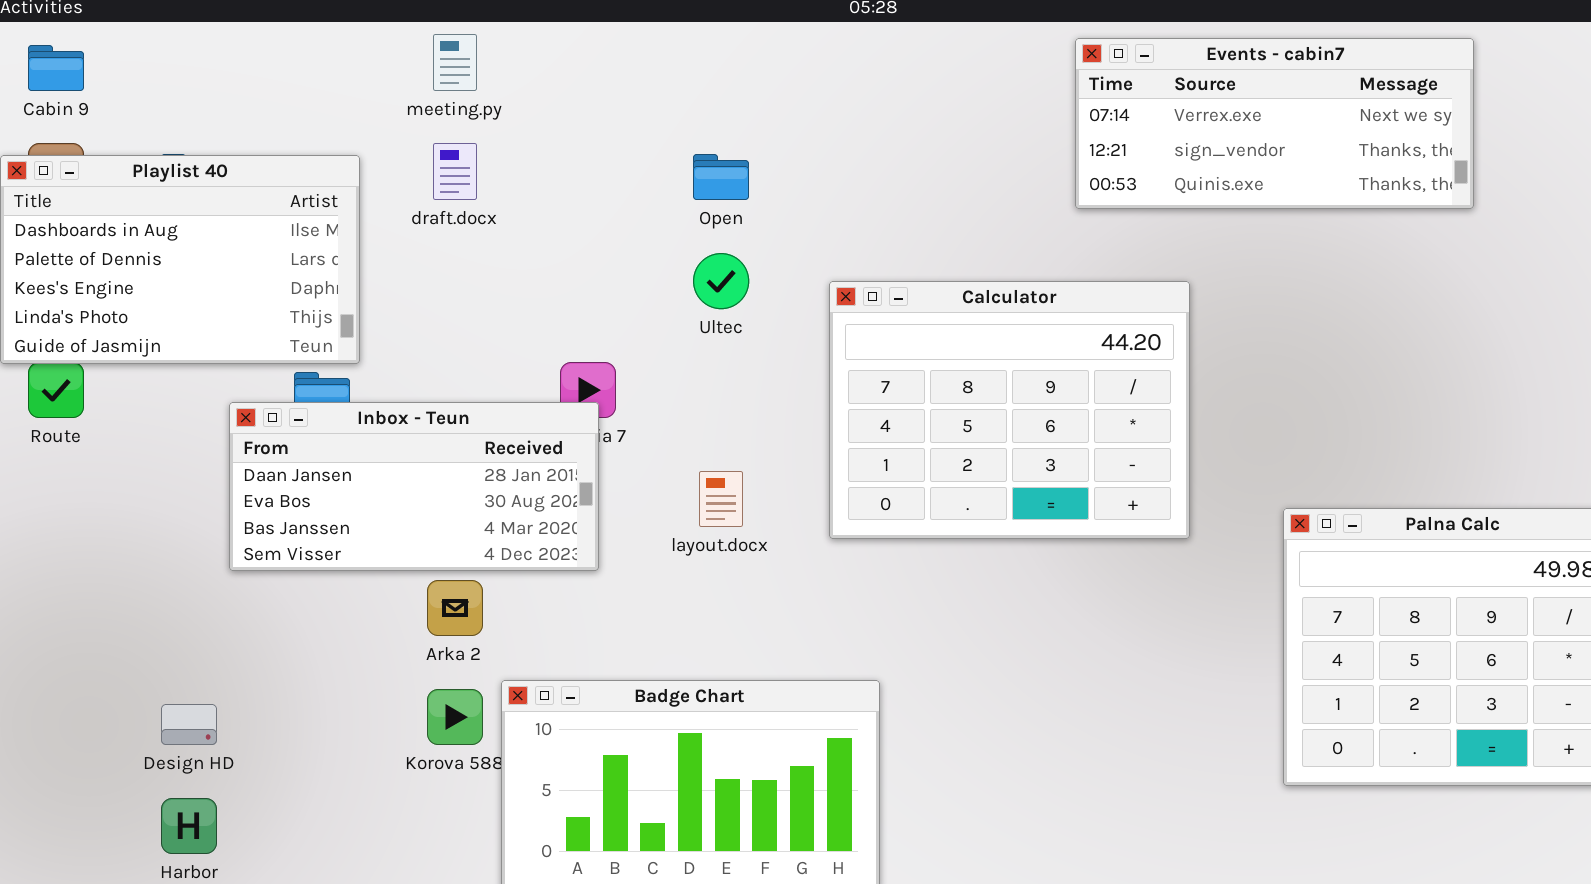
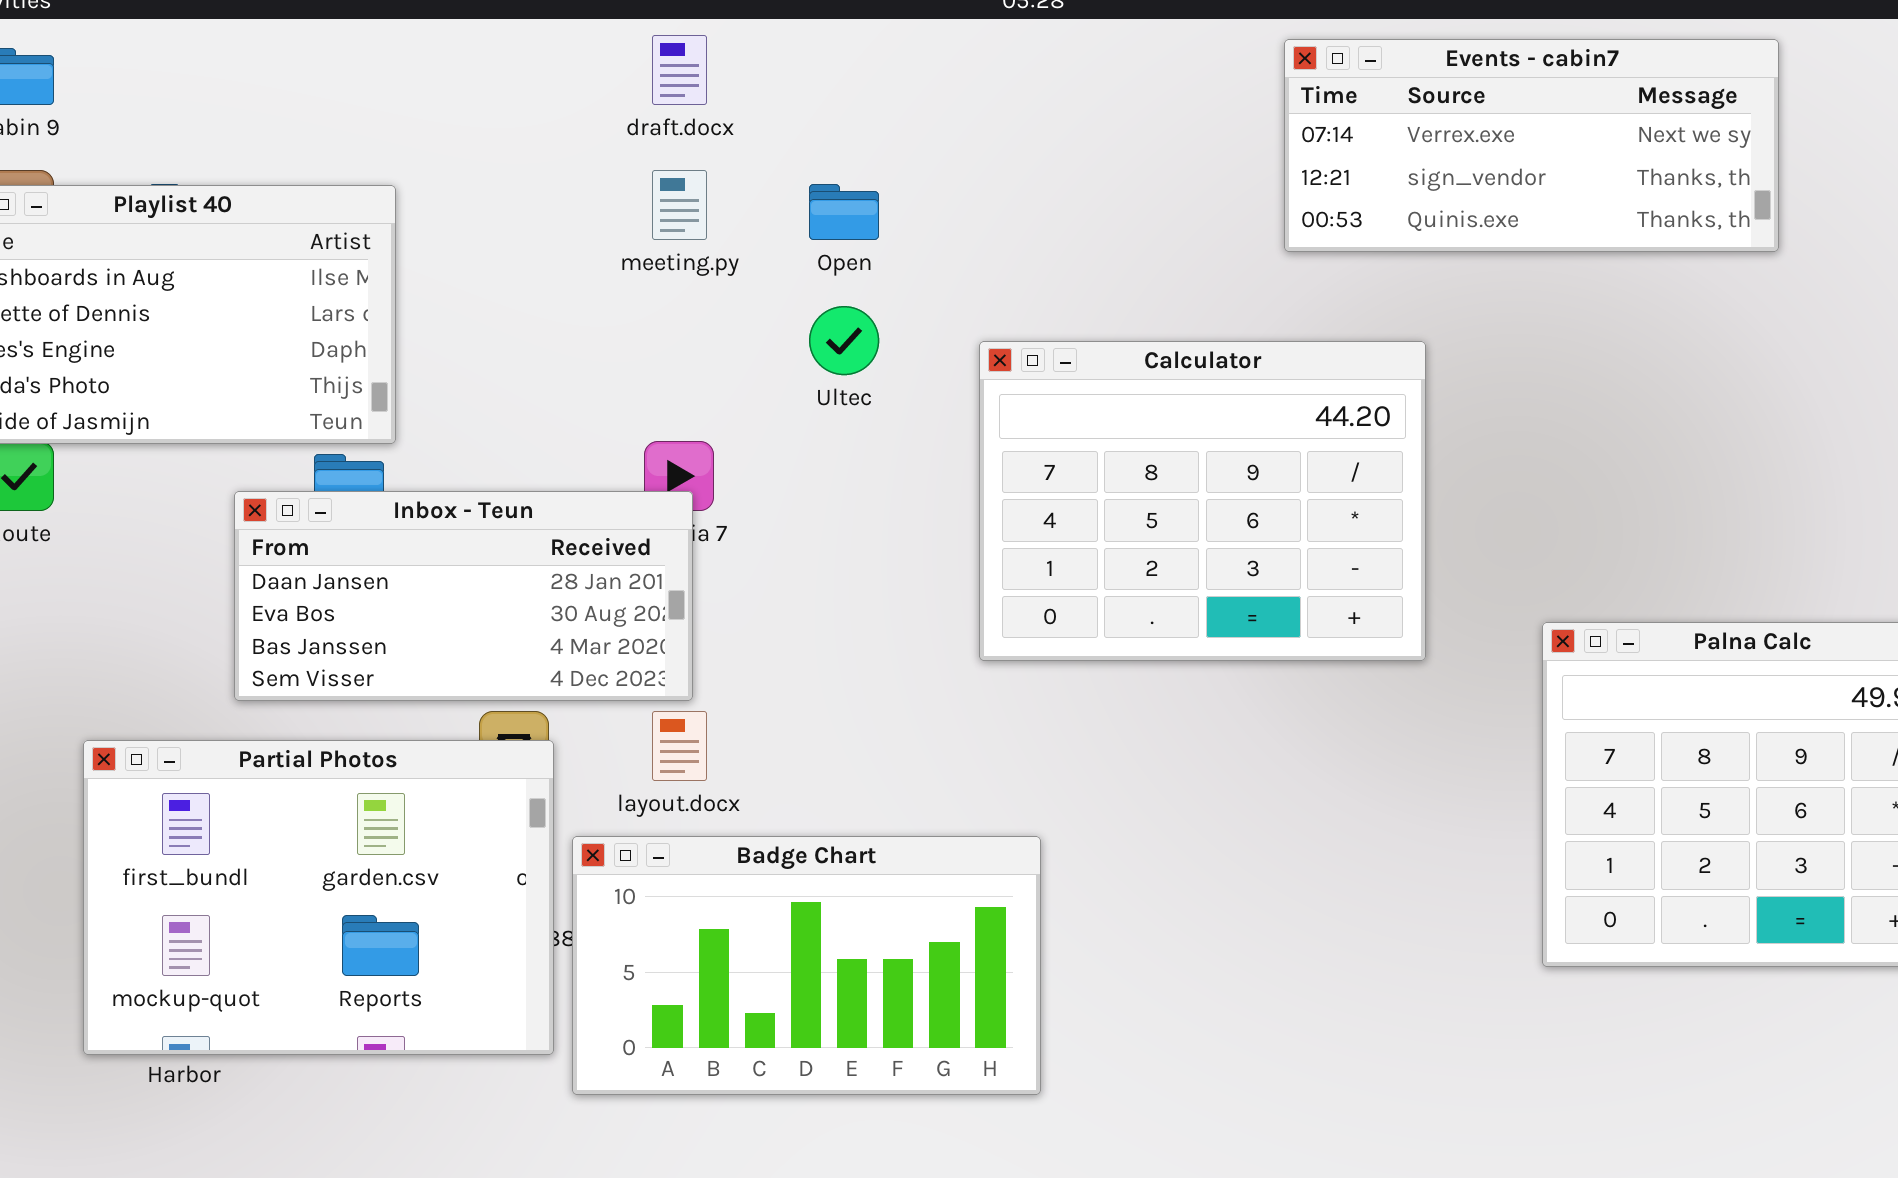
meeting.py: [433,34,477,91] -> [652,170,707,240], moved
draft.docx: [433,143,477,200] -> [652,35,707,105], moved
layout.docx: [699,471,743,527] -> [652,711,707,781], moved
Partial Photos: none -> [83,740,554,1055], opened

